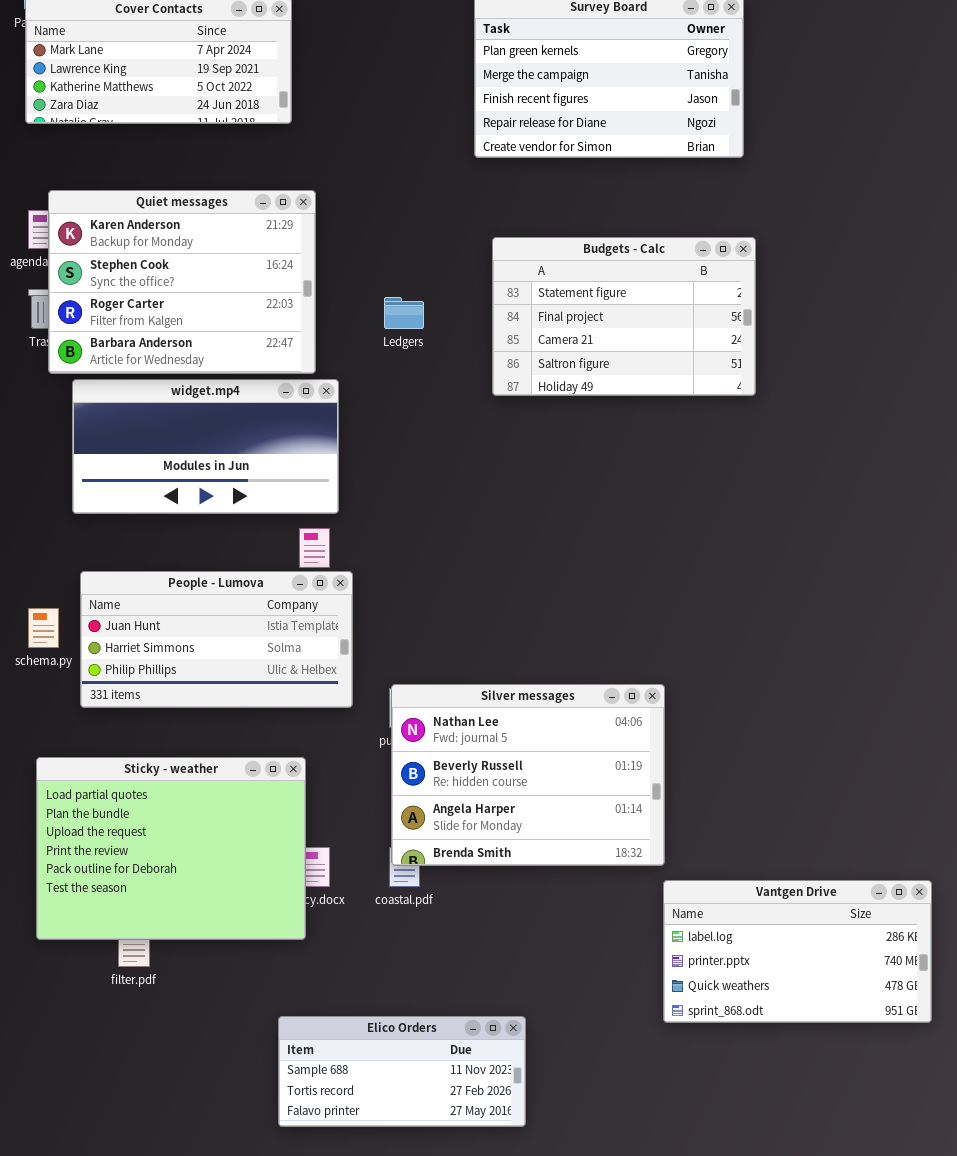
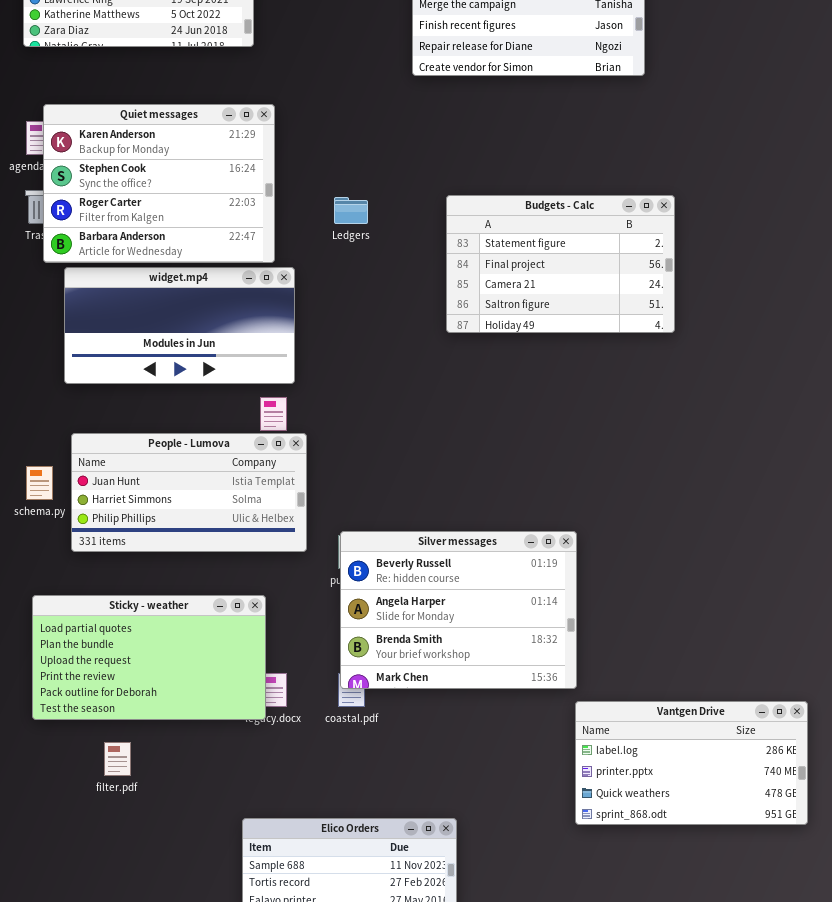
Budgets - Calc: [492,237,756,396] -> [446,195,675,333], moved
Silver messages: [391,684,665,866] -> [340,531,577,689], scrolled down 1 row
Sticky - weather: [36,757,306,940] -> [32,595,266,720], resized

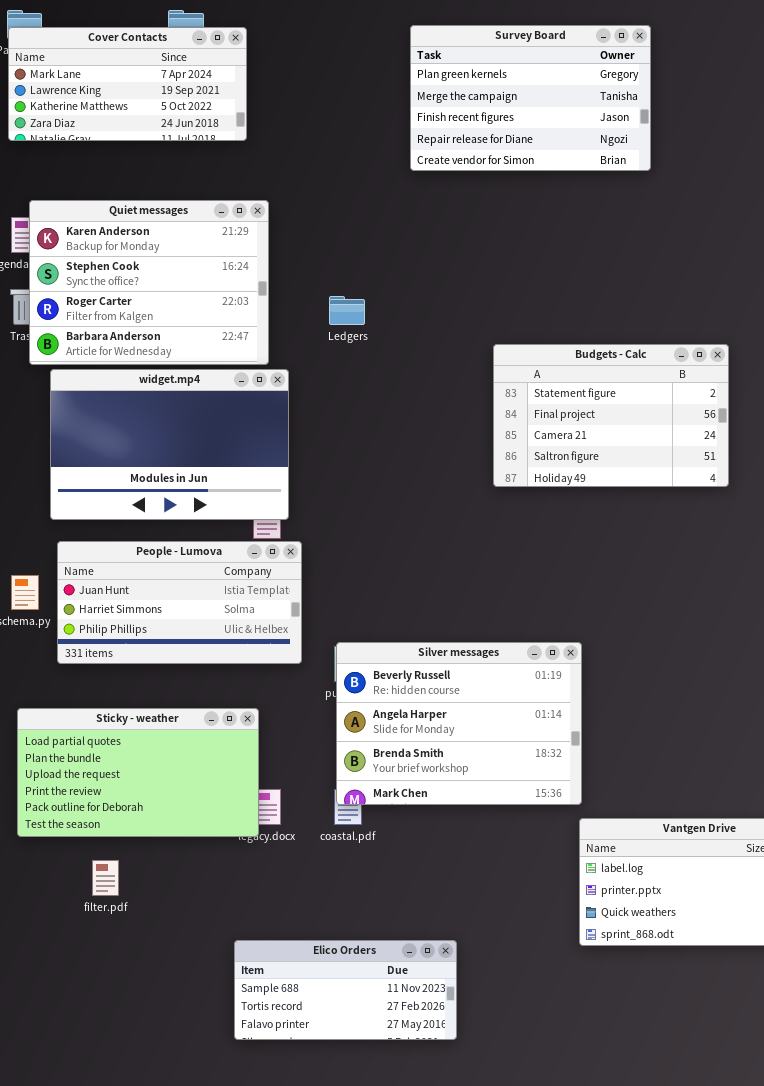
Budgets - Calc: [446,195,675,333] -> [493,344,729,487], moved
widget.mp4: [64,267,295,384] -> [50,369,289,520], resized

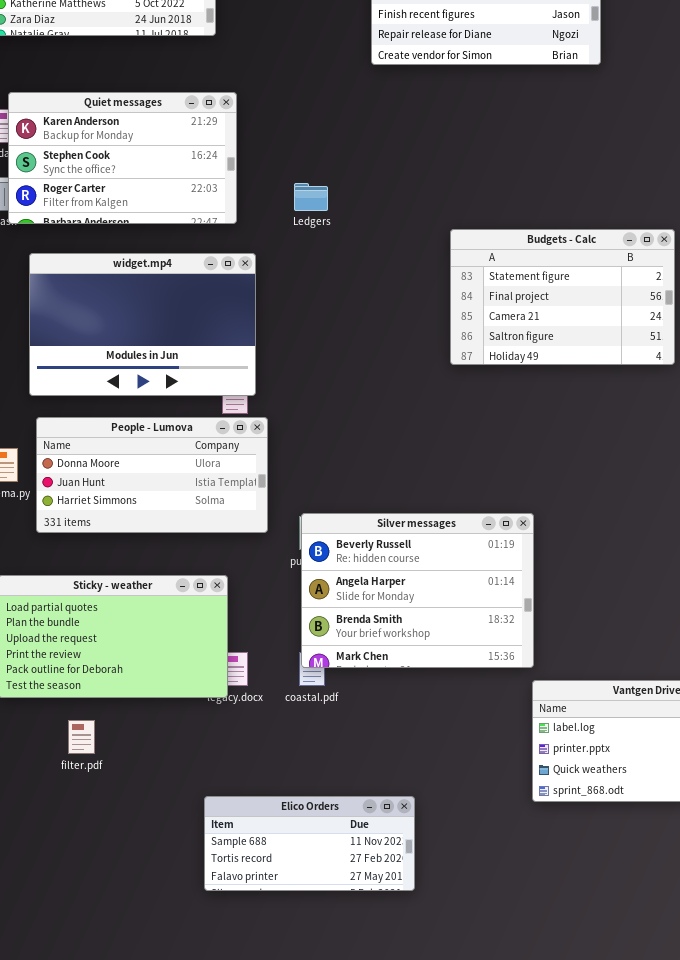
Quiet messages: [29,200,269,365] -> [8,92,237,224], resized
People - Lumova: [57,541,302,664] -> [36,417,268,533], scrolled up 1 row

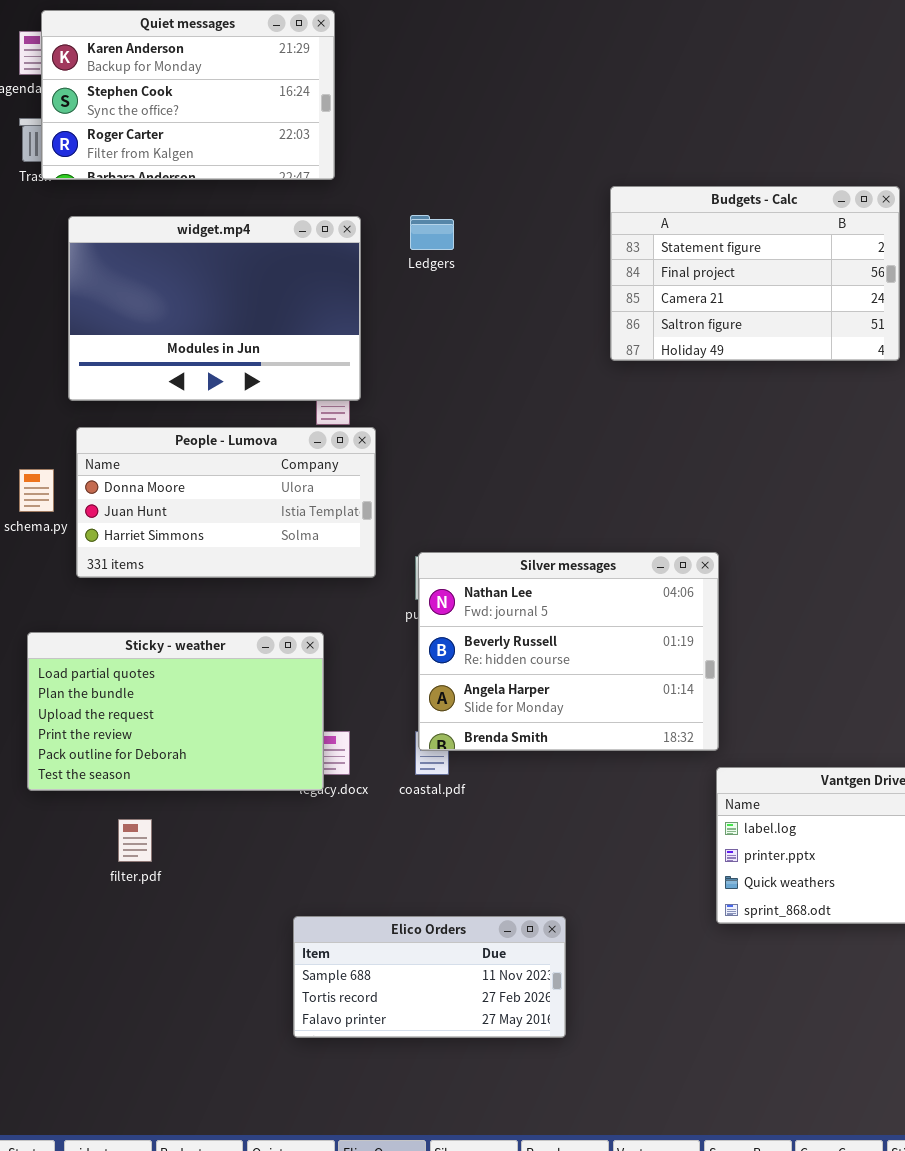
Ledgers: [294,183,328,211] -> [410,215,454,250], moved
Silver messages: [301,513,534,668] -> [418,552,719,751], scrolled up 1 row

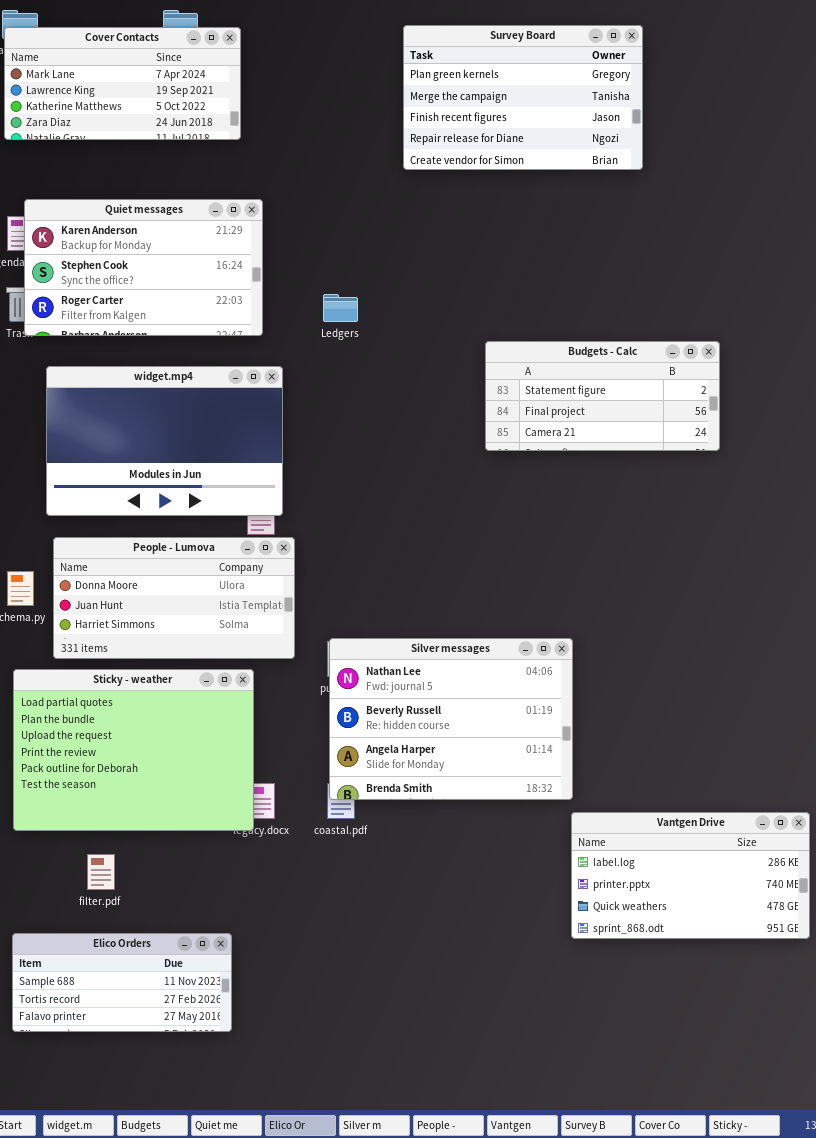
Budgets - Calc: [610,186,900,361] -> [485,341,720,451], resized
Ledgers: [410,215,454,250] -> [323,294,358,322], moved
Sticky - weather: [27,632,324,791] -> [13,669,254,831], resized
Elico Orders: [293,916,566,1038] -> [12,933,232,1032], moved

